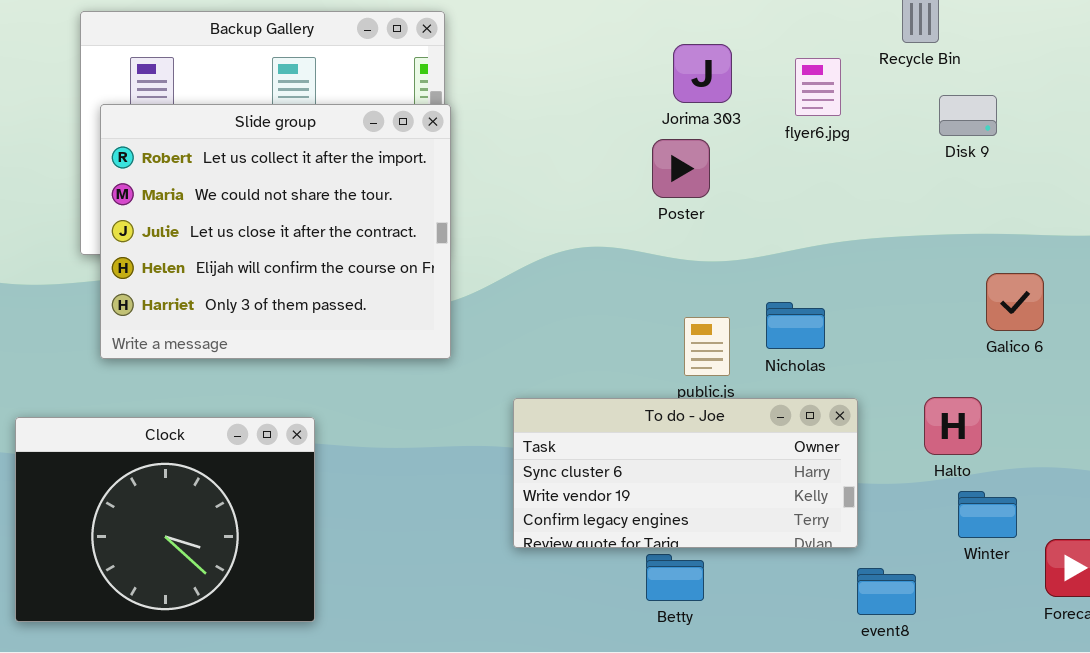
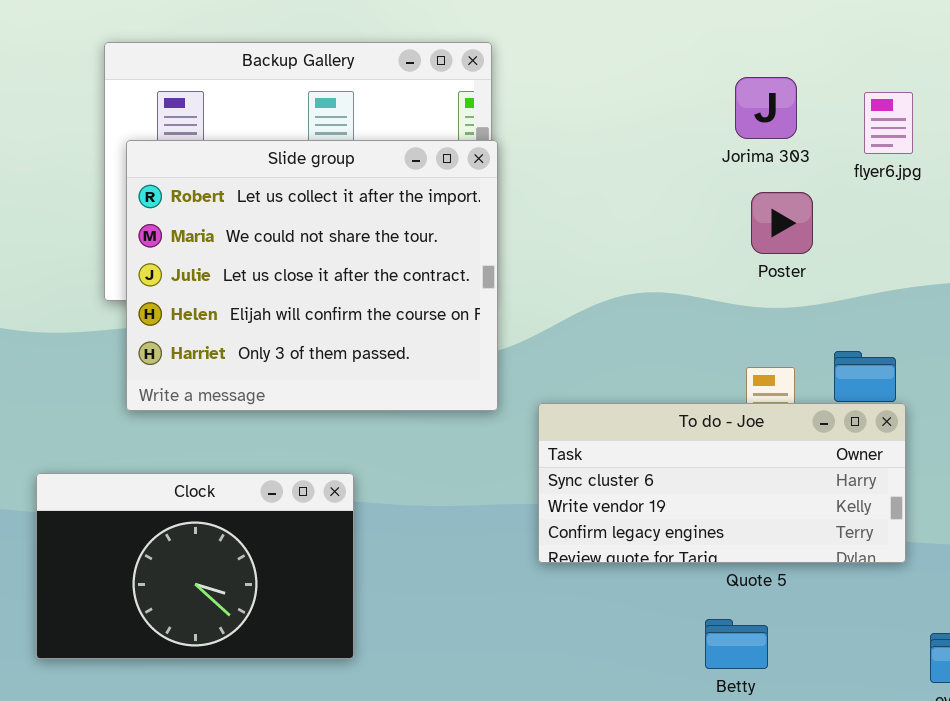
Poster: [652,139,710,198] -> [751,192,813,254], moved
To do - Joe: [513,398,858,548] -> [538,403,906,563], moved
Clock: [15,417,315,622] -> [36,473,354,659], resized

